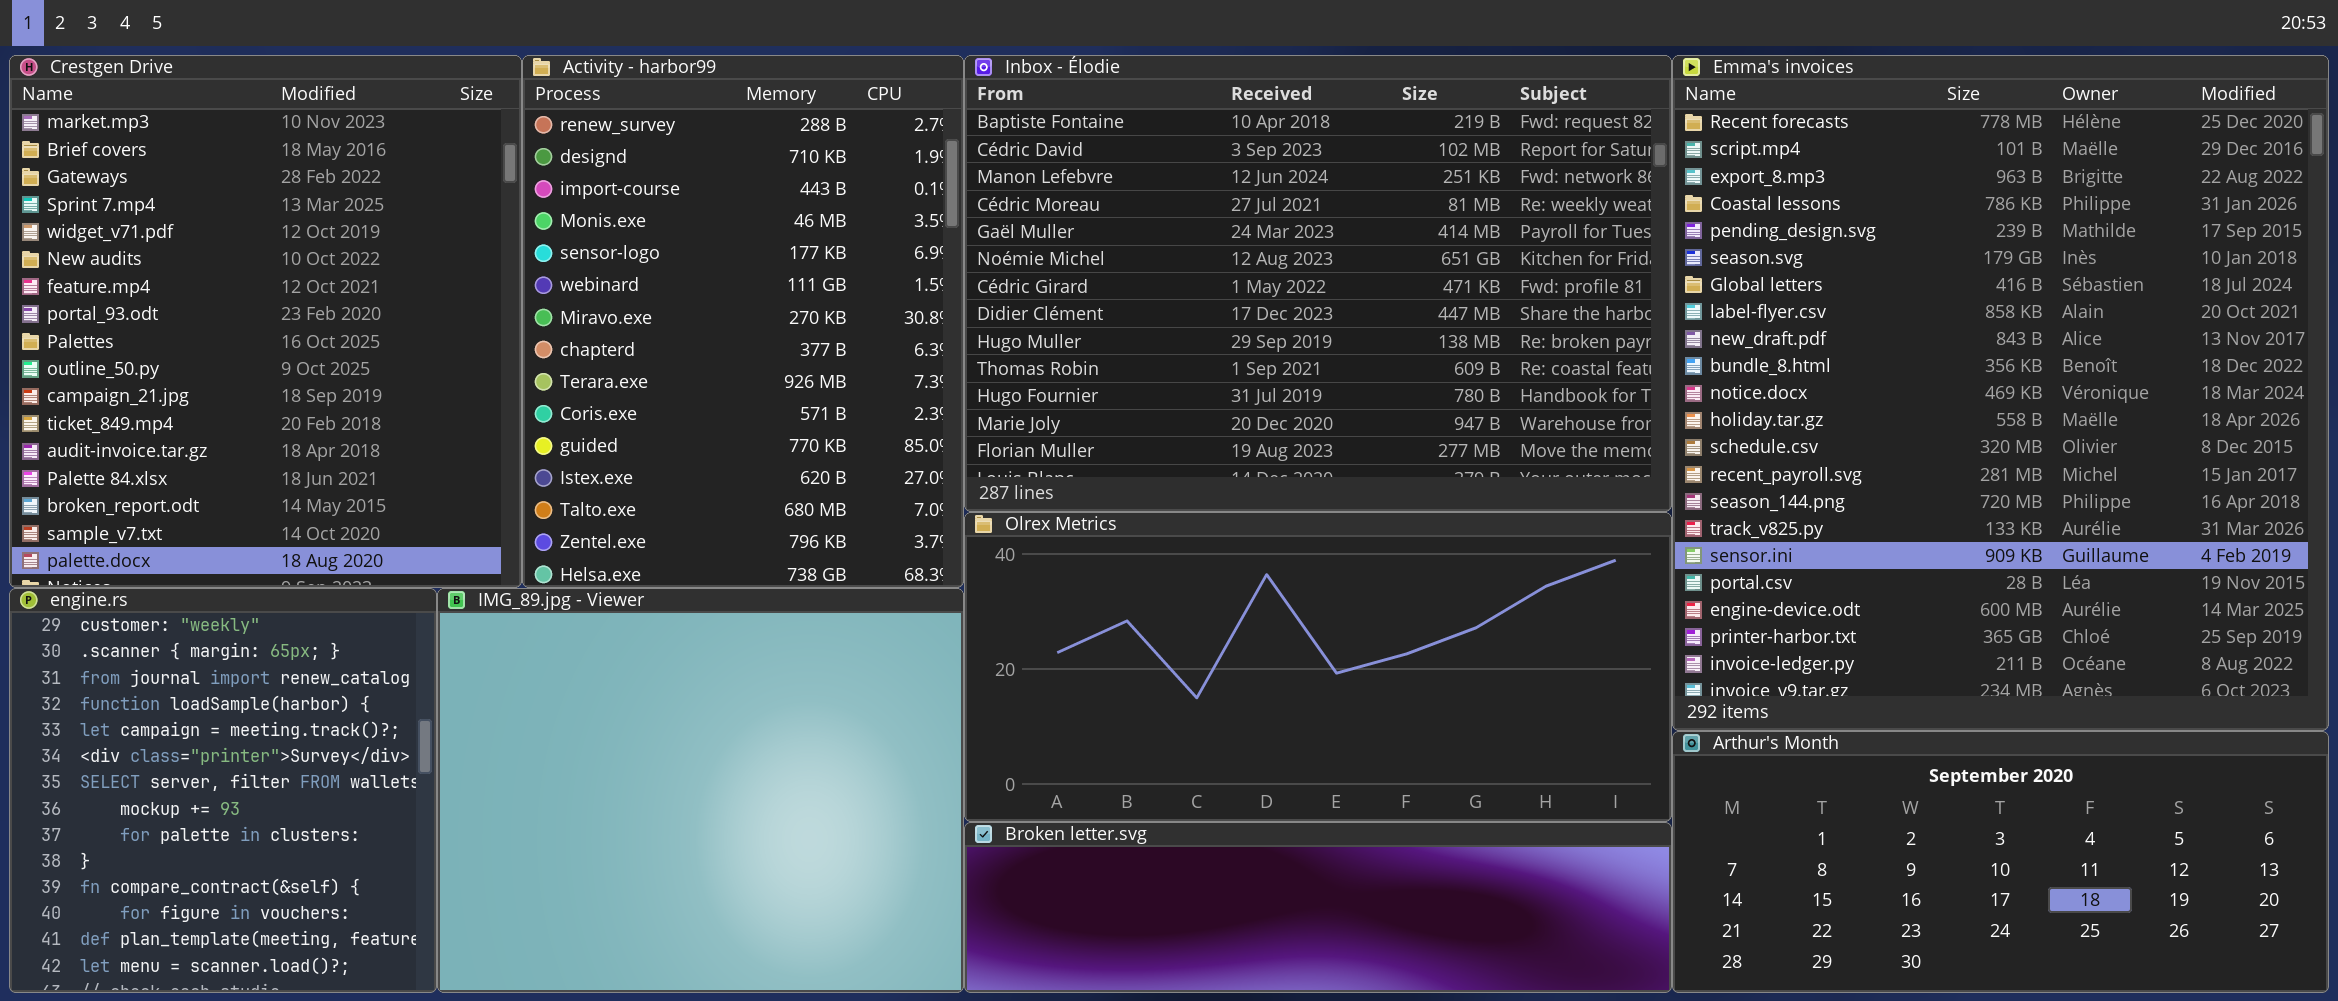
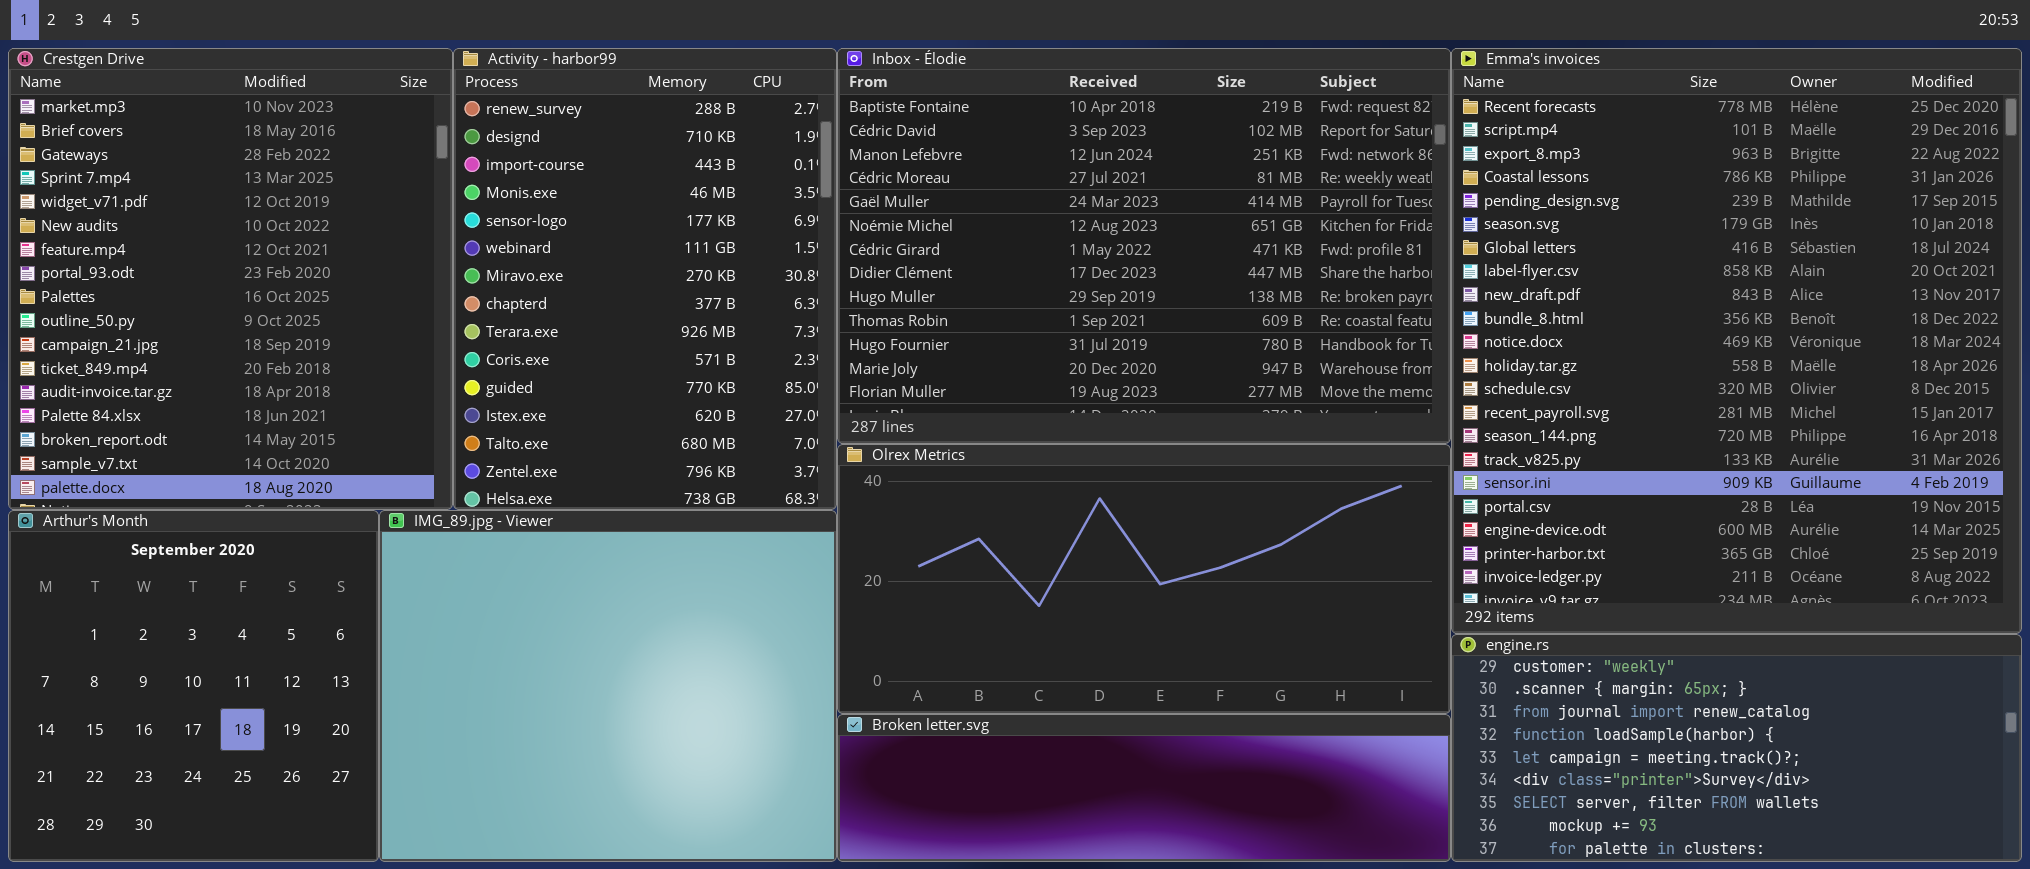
engine.rs: [9,588,437,993] -> [1451,634,2022,862], moved, resized
Arthur's Month: [1672,731,2329,993] -> [8,510,379,862], moved, resized

